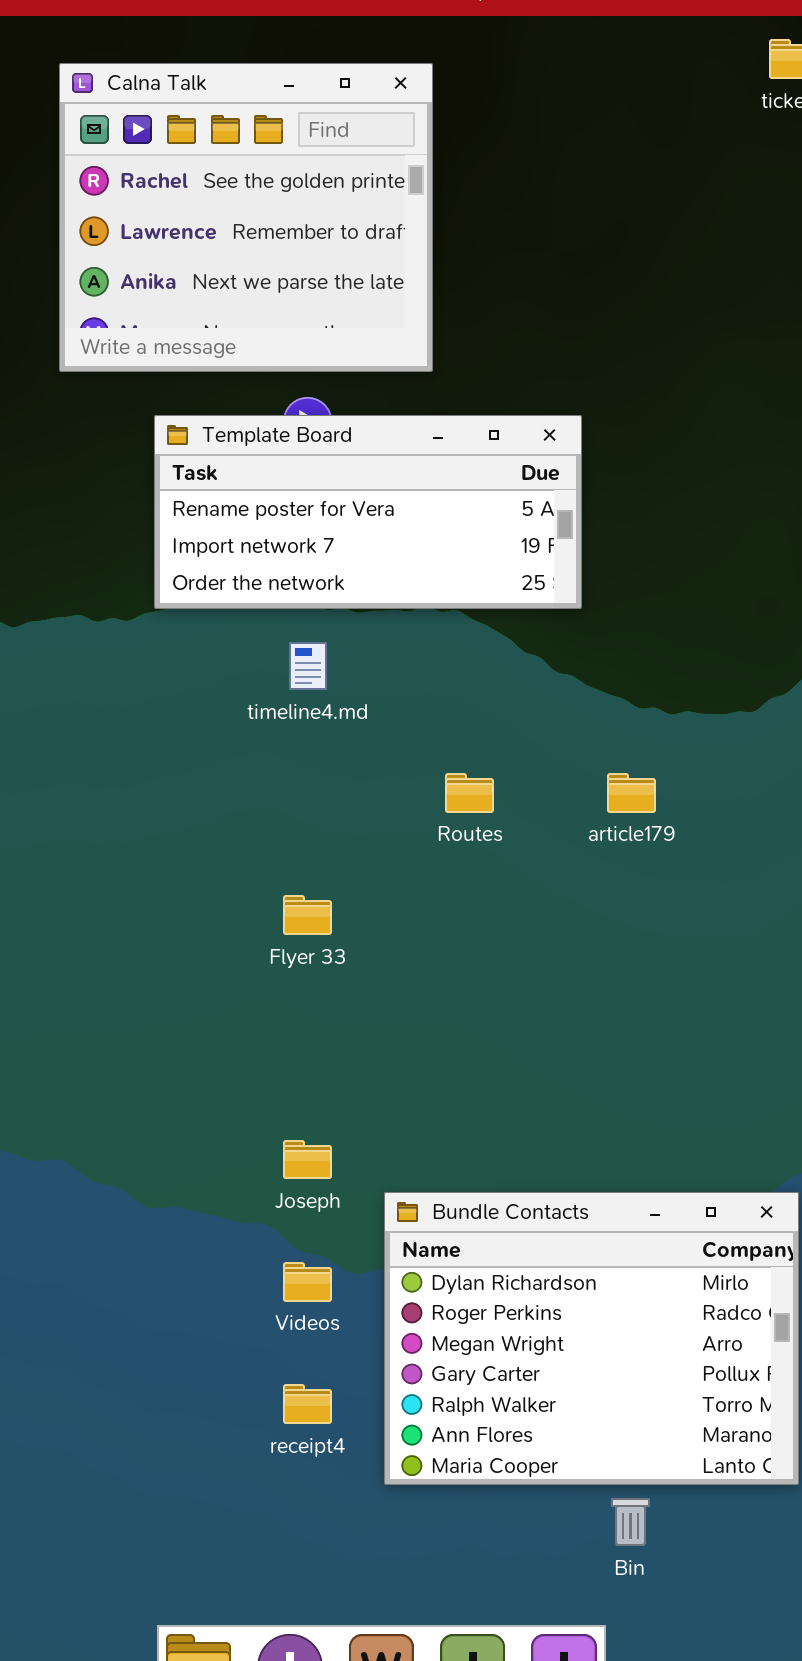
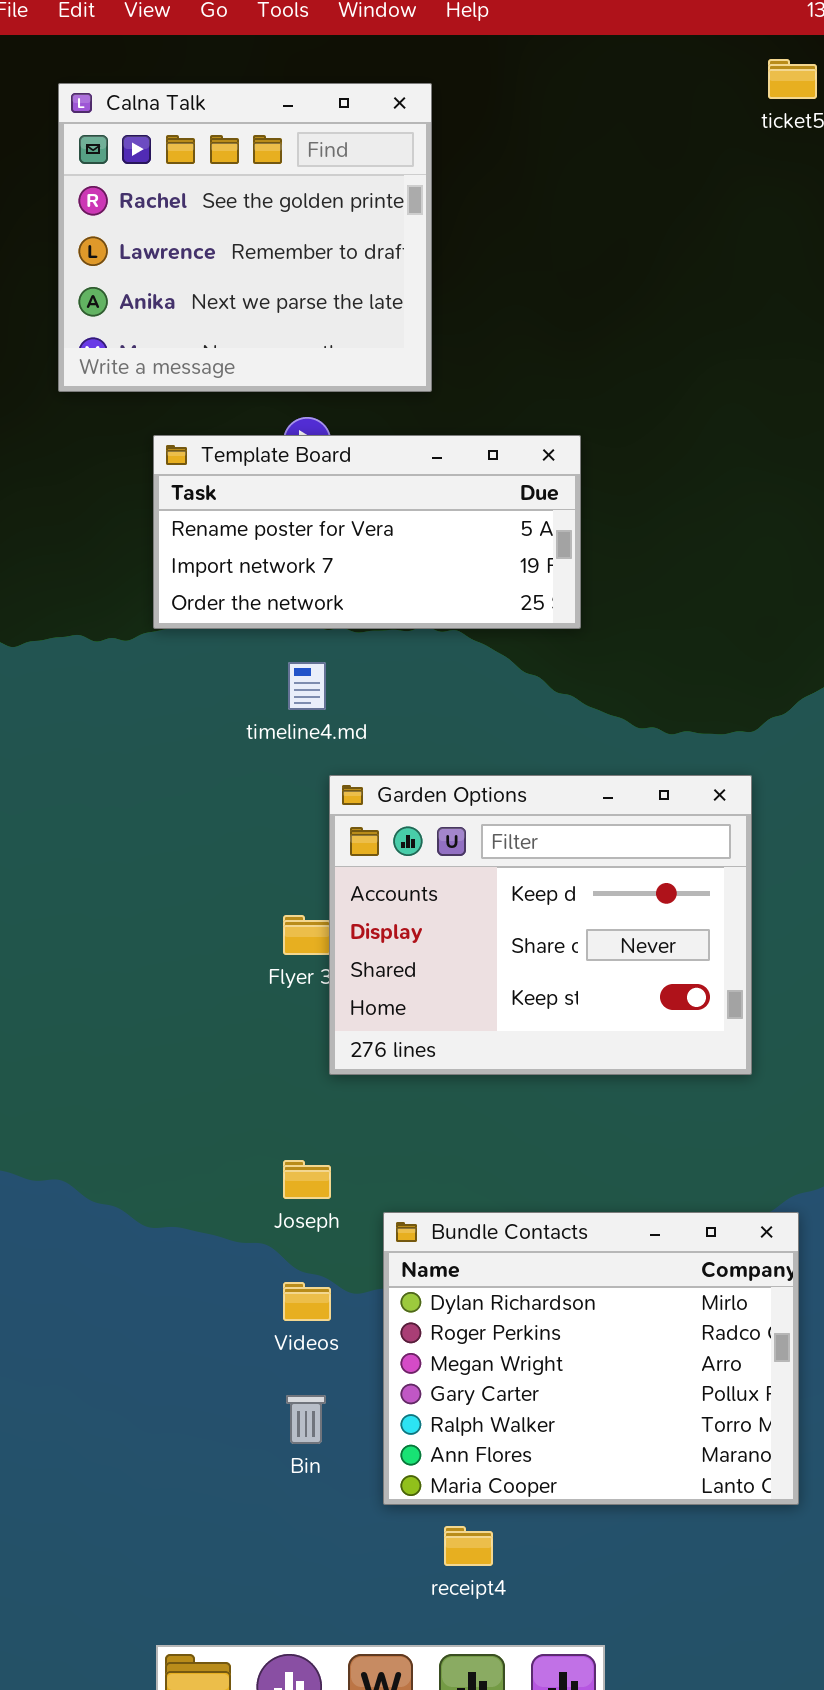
Garden Options: none -> [329,775,752,1075], opened
receipt4: [283,1384,332,1424] -> [444,1526,493,1566], moved
Bin: [611,1498,650,1546] -> [286,1395,326,1444], moved

